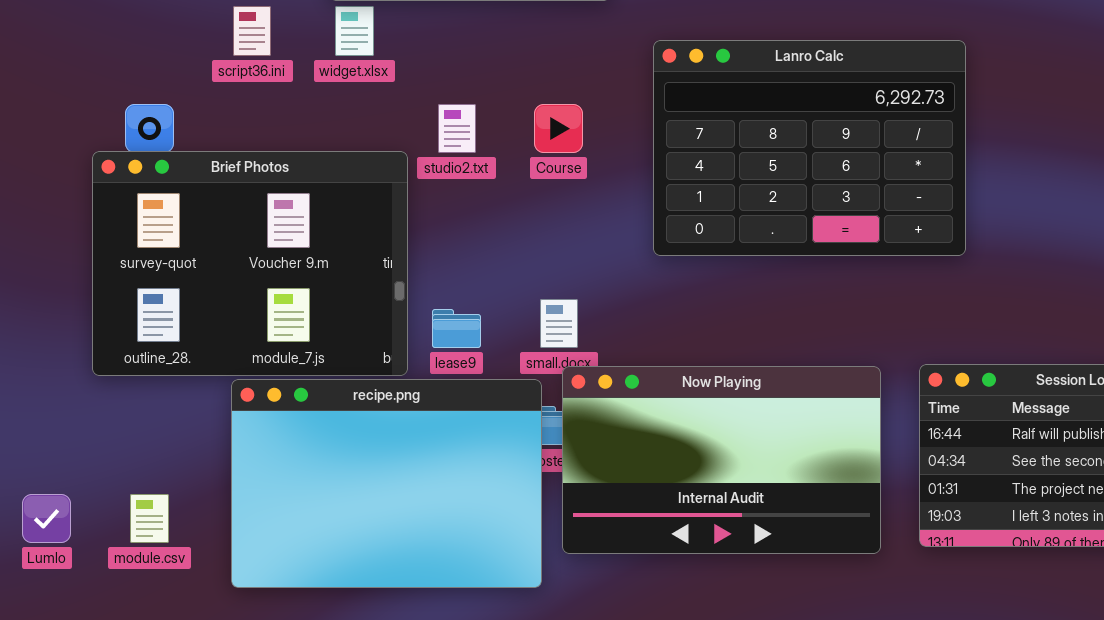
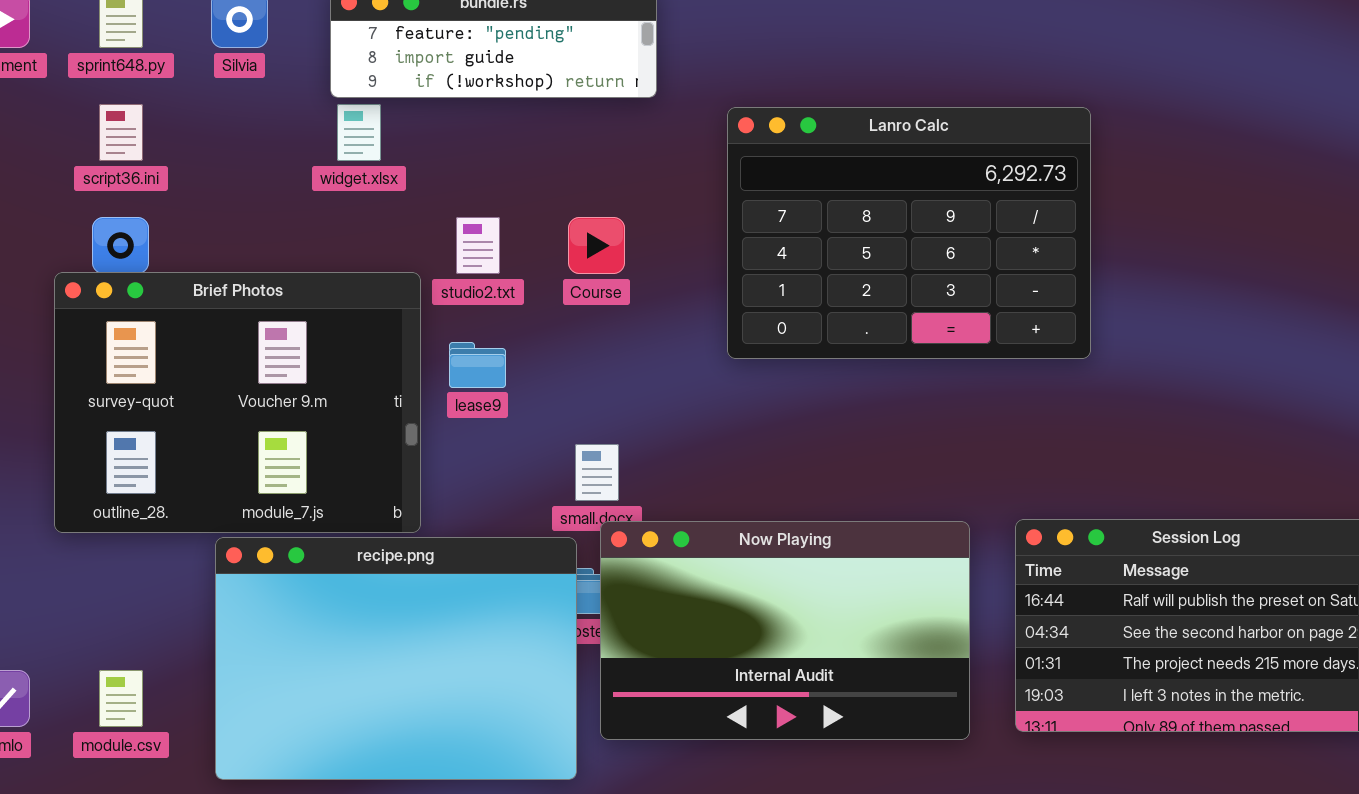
script36.ini: [233,6,271,56] -> [99,104,143,161], moved
Lanro Calc: [653,40,966,256] -> [727,107,1091,359], moved
lease9: [432,309,481,348] -> [449,342,506,388], moved

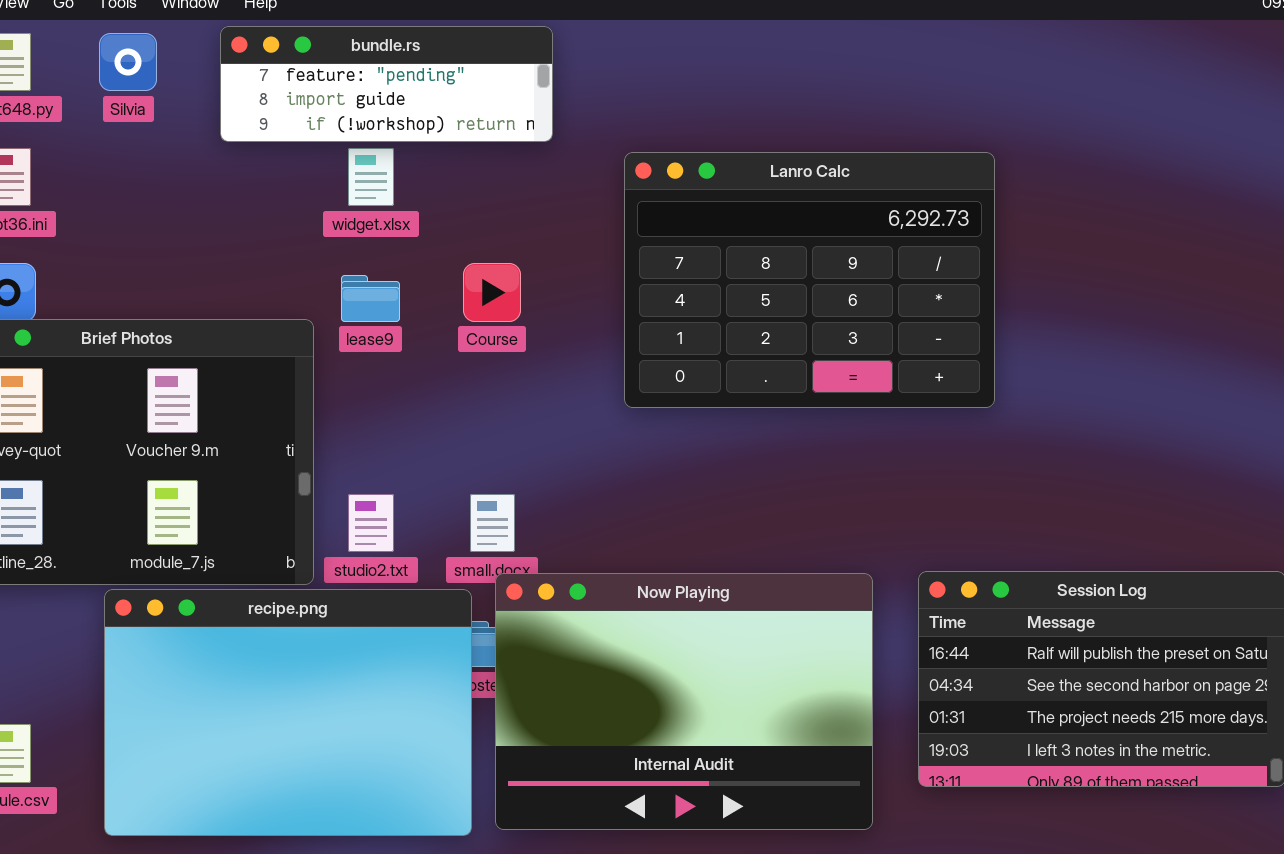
widget.xlsx: [337,104,381,161] -> [348,148,394,206], moved
studio2.txt: [456,217,500,274] -> [348,494,394,552], moved
lease9: [449,342,506,388] -> [341,275,400,322], moved
Now Playing: [600,521,970,740] -> [495,573,873,830], resized

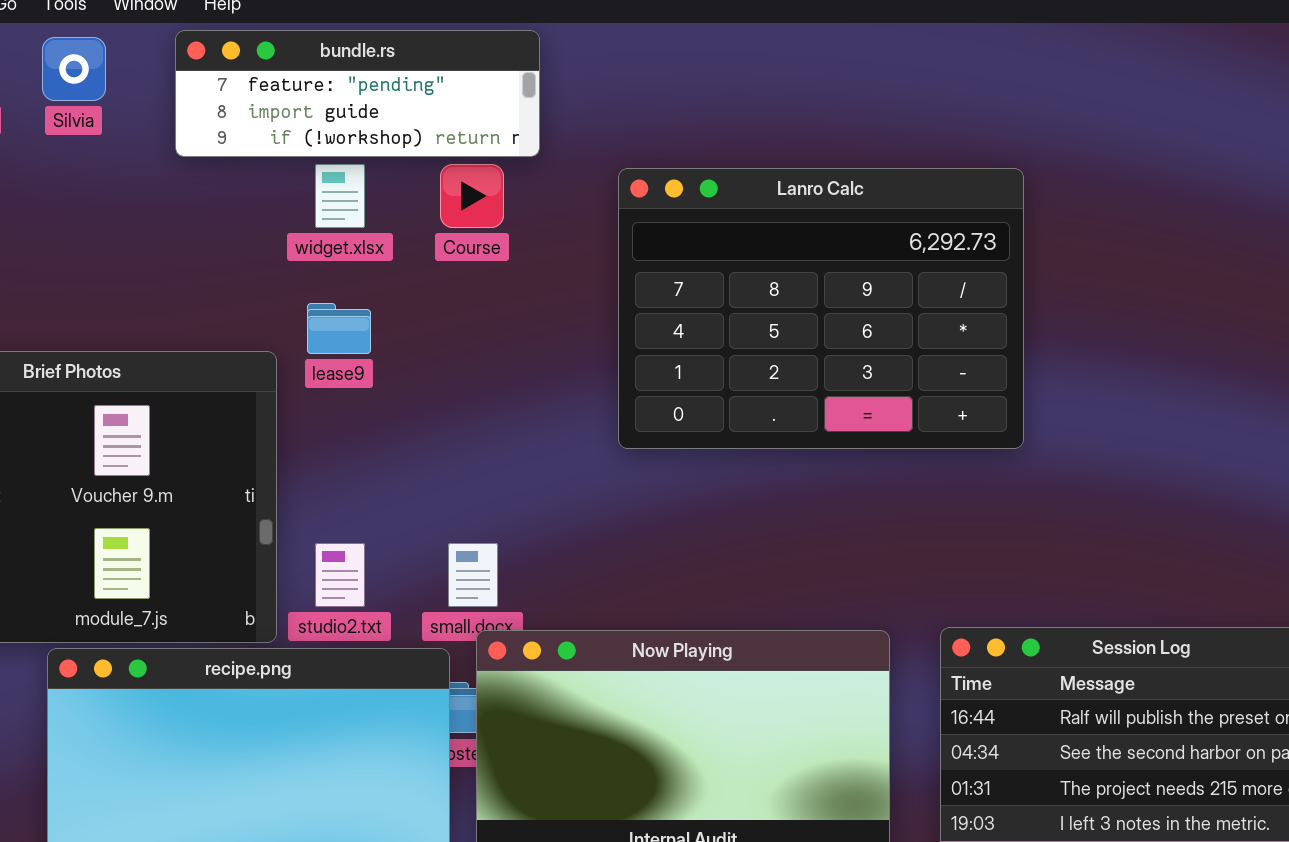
Course: [463,263,521,322] -> [440,164,504,228], moved

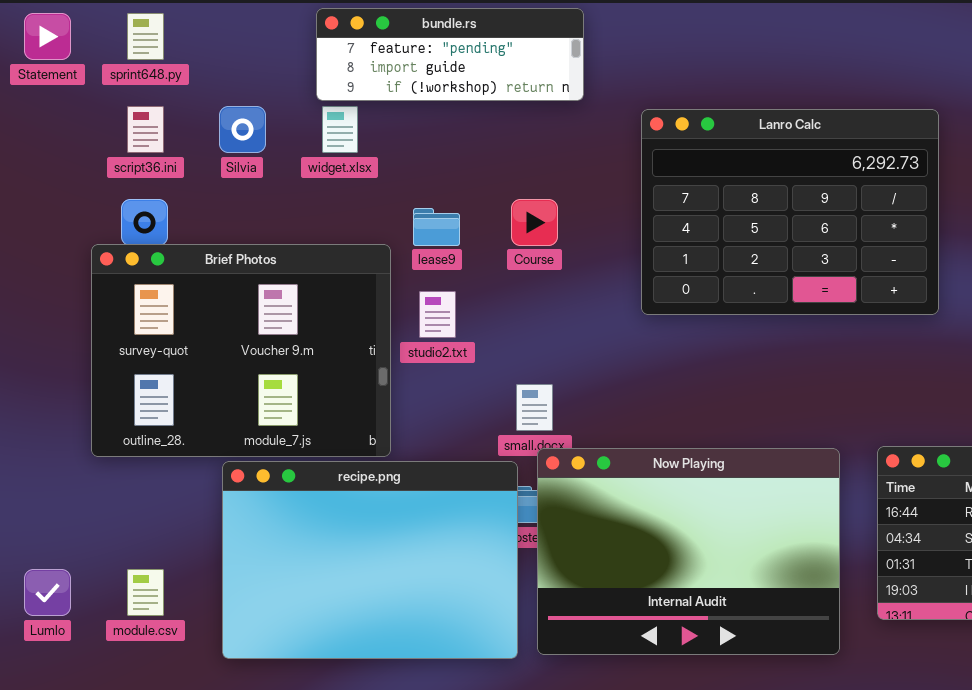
Silvia: [42,37,106,101] -> [219,106,266,153], moved
widget.xlsx: [315,164,365,228] -> [322,106,358,153], moved
Course: [440,164,504,228] -> [511,199,558,246], moved
studio2.txt: [315,543,365,607] -> [419,291,456,338], moved

